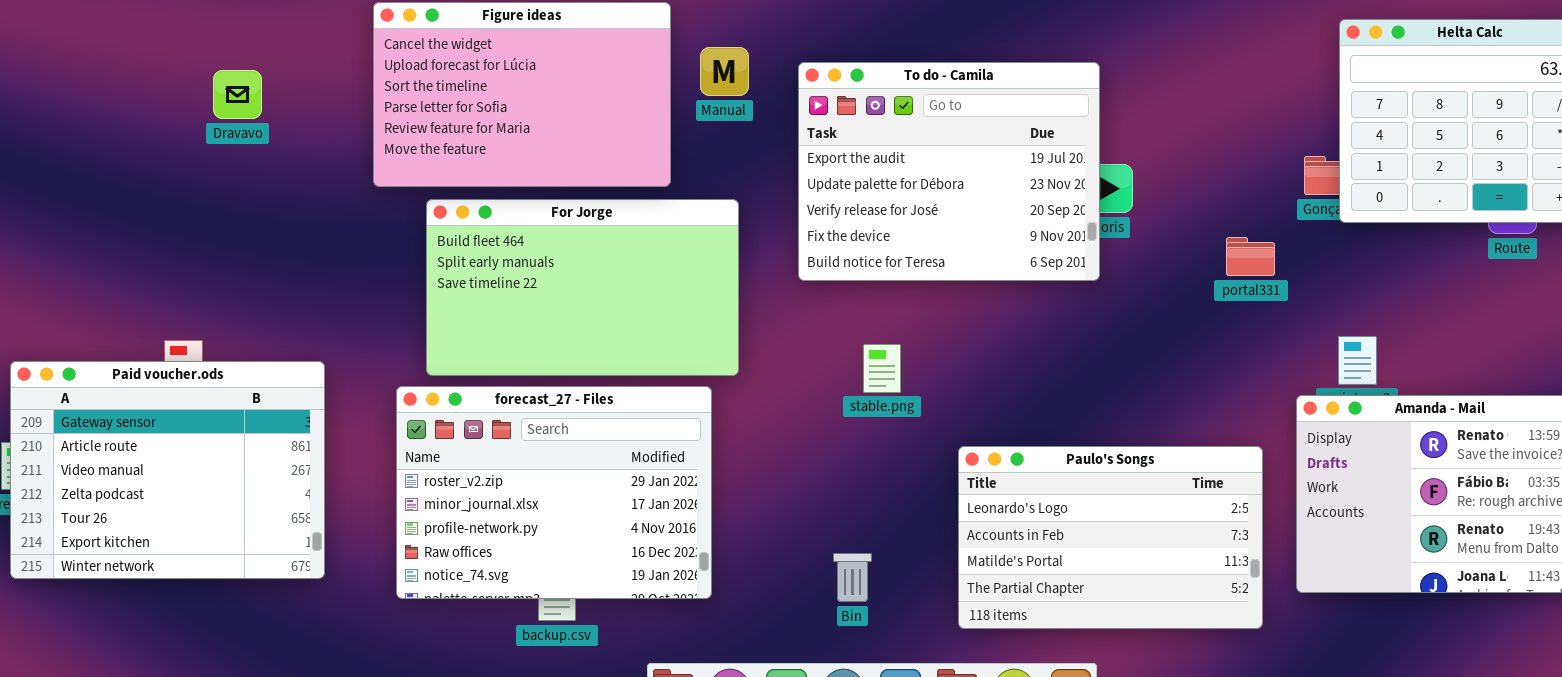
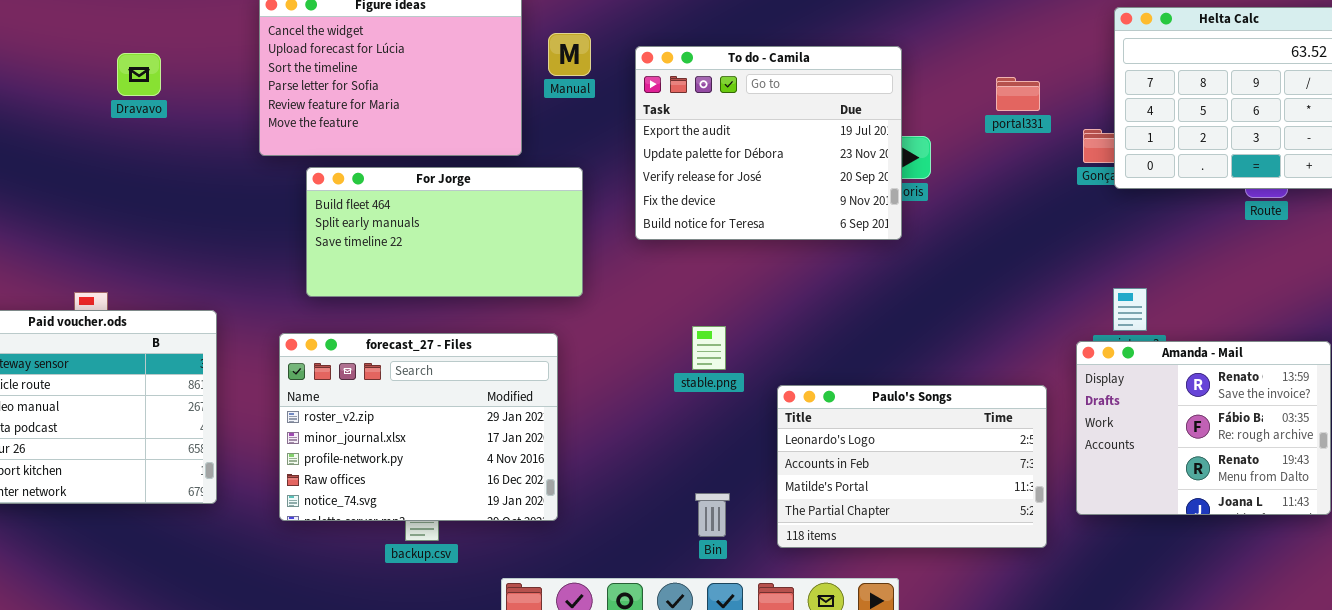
For Jorge: [426,199,739,376] -> [306,167,583,297], resized
portal331: [1226,237,1275,276] -> [996,77,1040,111], moved
stable.png: [863,344,901,393] -> [692,326,726,370], moved
Bin: [833,553,872,602] -> [695,493,730,537], moved

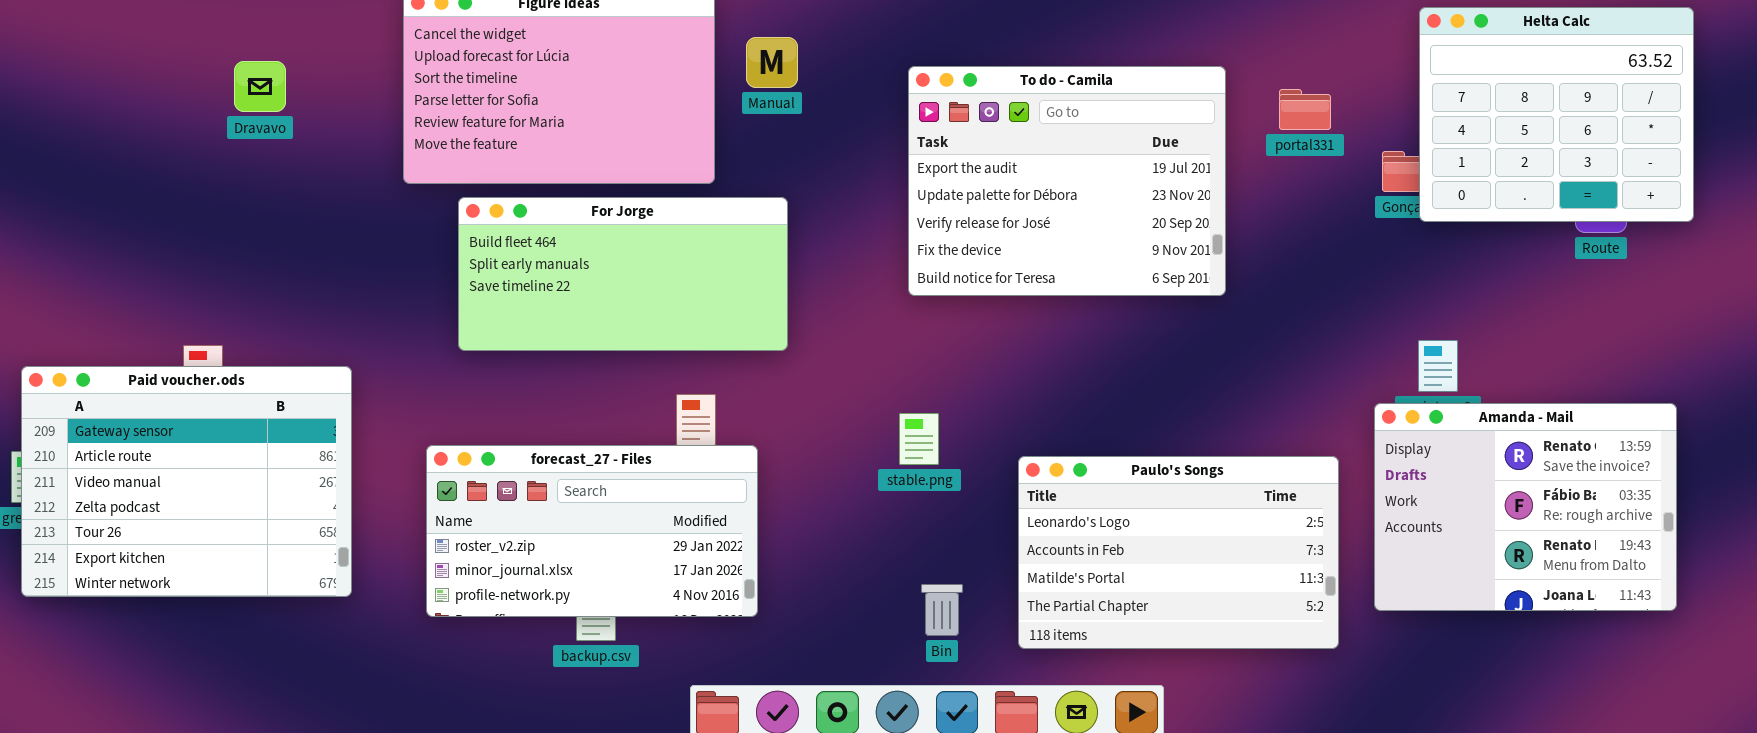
To do - Camila: [635,46,902,240] -> [908,66,1226,296], moved
stable.png: [692,326,726,370] -> [899,413,939,465], moved
forecast_27 - Files: [279,333,558,521] -> [426,445,758,617], resized

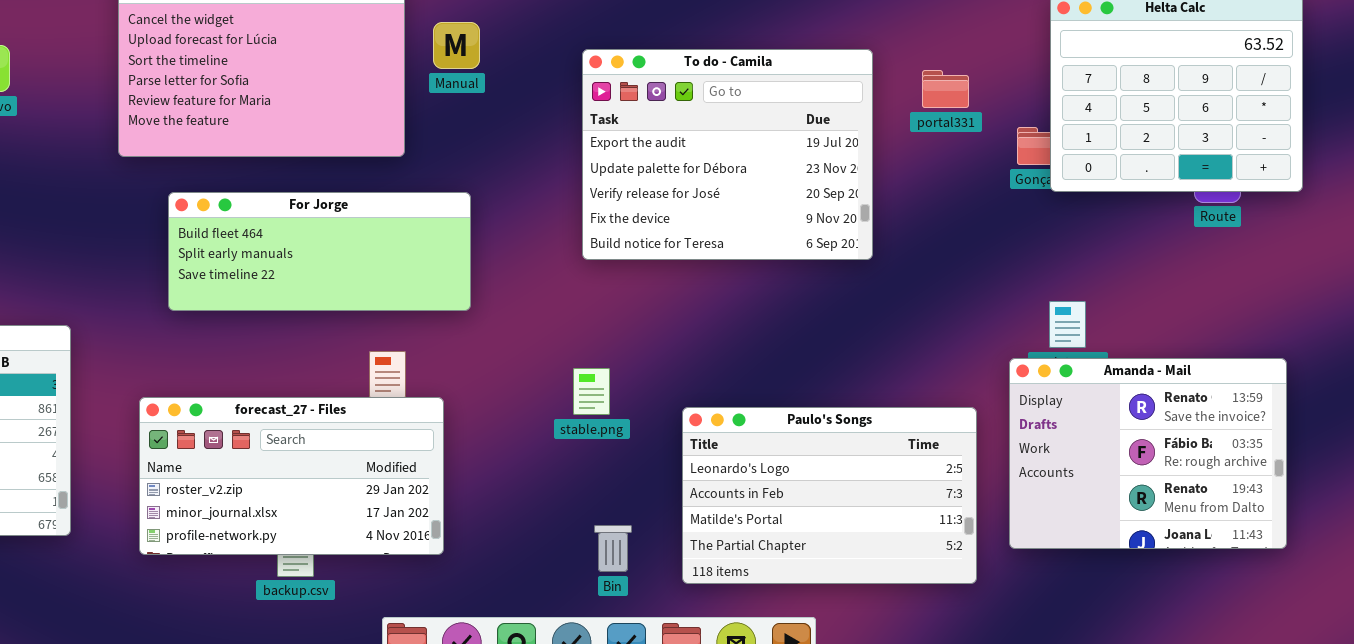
For Jorge: [458,197,788,351] -> [168,192,471,311], resized

